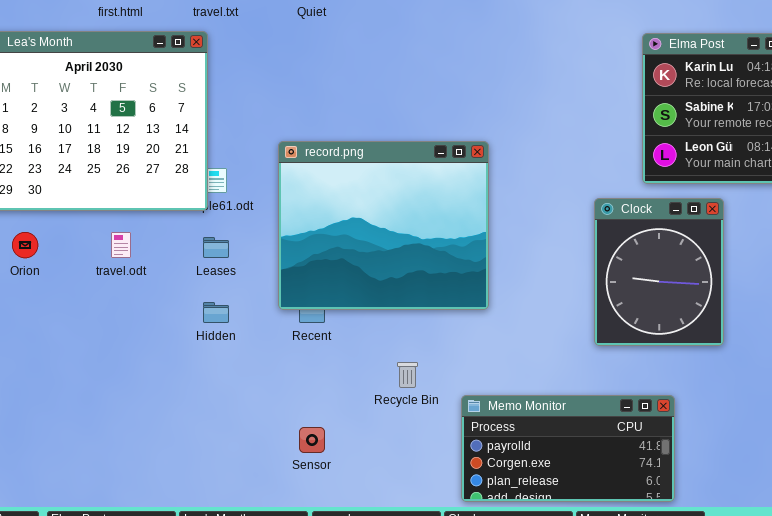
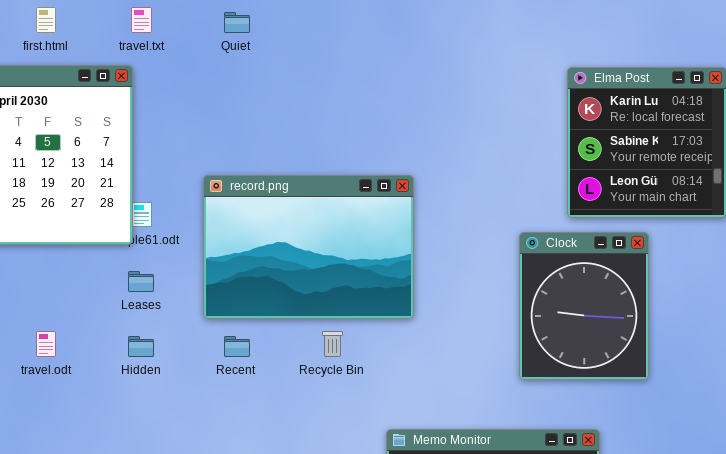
record.png: [278,141,489,310] -> [203,175,414,319], resized
travel.odt: [111,232,131,258] -> [36,331,56,357], moved
Recycle Bin: [397,362,418,388] -> [322,331,343,357], moved

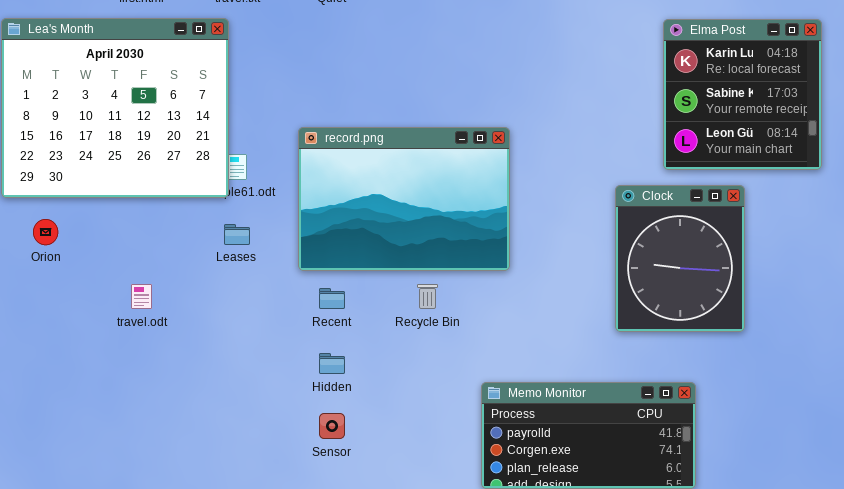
Hidden: [128,336,154,357] -> [319,353,345,374], moved

